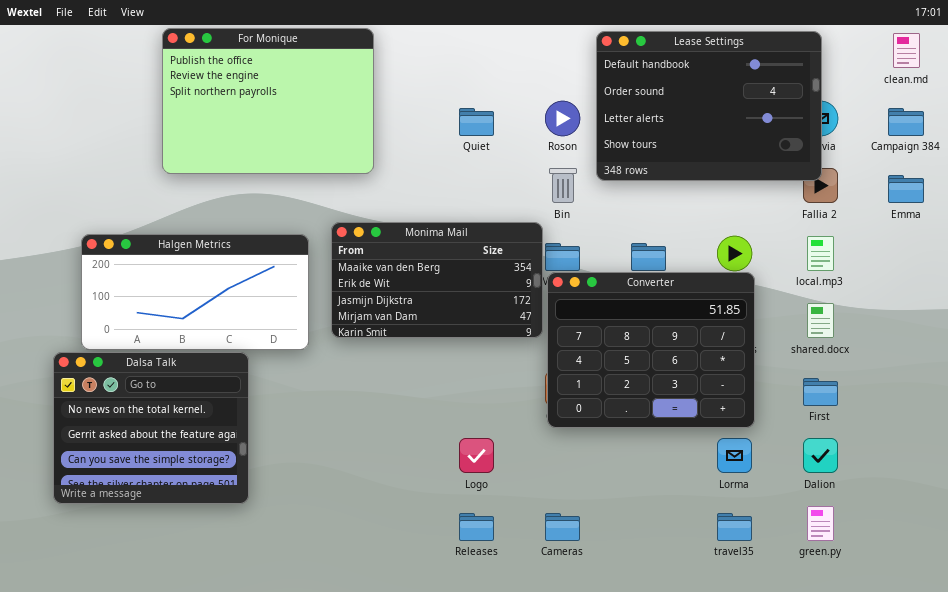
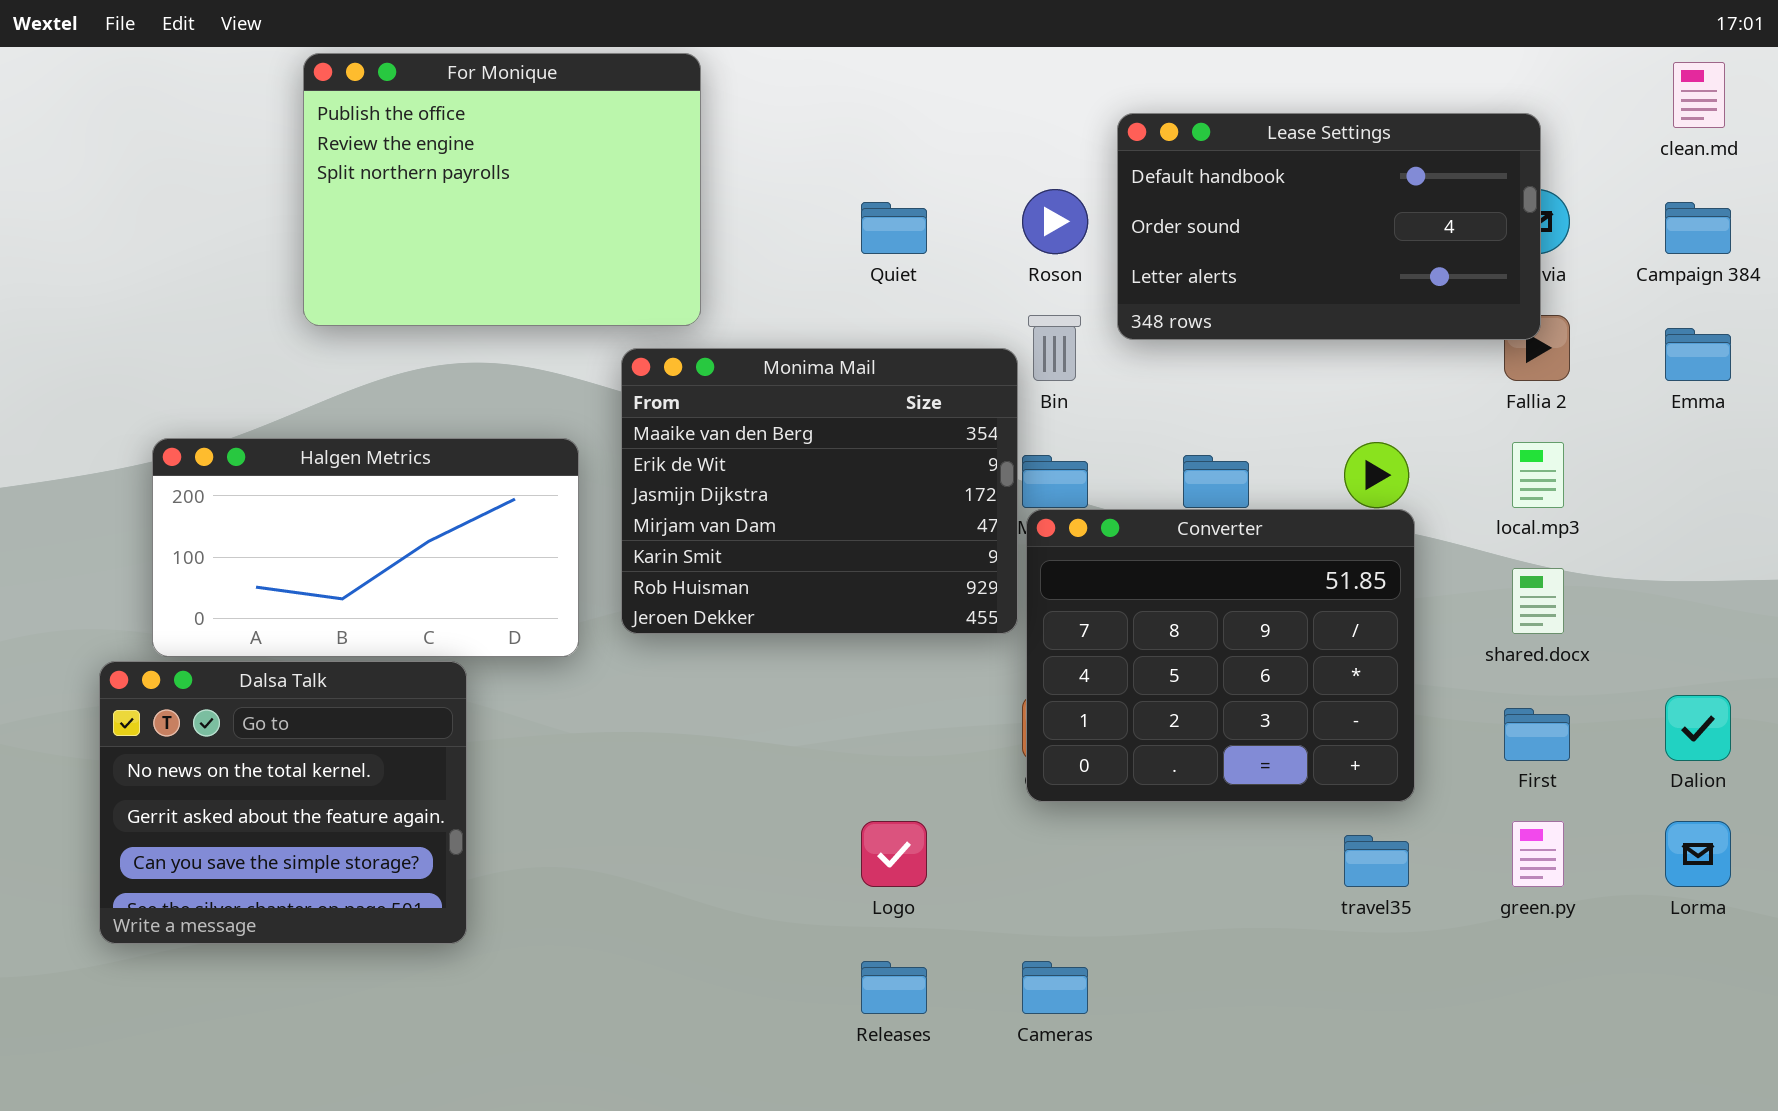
Lease Settings: [596,31,822,181] -> [1117,113,1541,340], resized
Monima Mail: [331,222,543,338] -> [621,348,1018,634], resized
Lorma: [717,438,752,473] -> [1665,821,1731,887], moved
Dalion: [803,438,838,473] -> [1665,695,1731,761], moved
green.py: [807,506,834,541] -> [1512,821,1564,887], moved
travel35: [717,513,752,541] -> [1344,835,1409,887], moved

